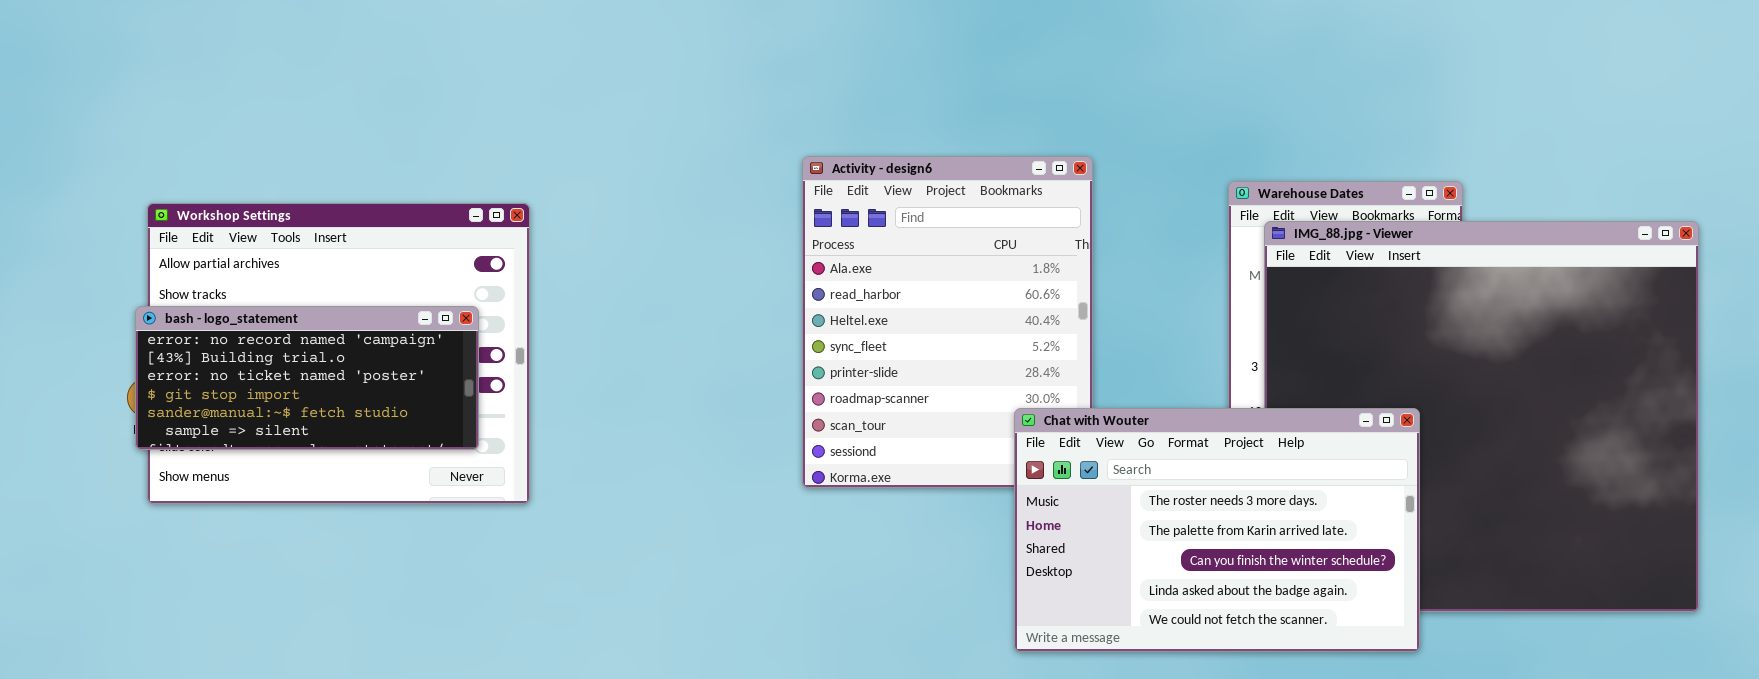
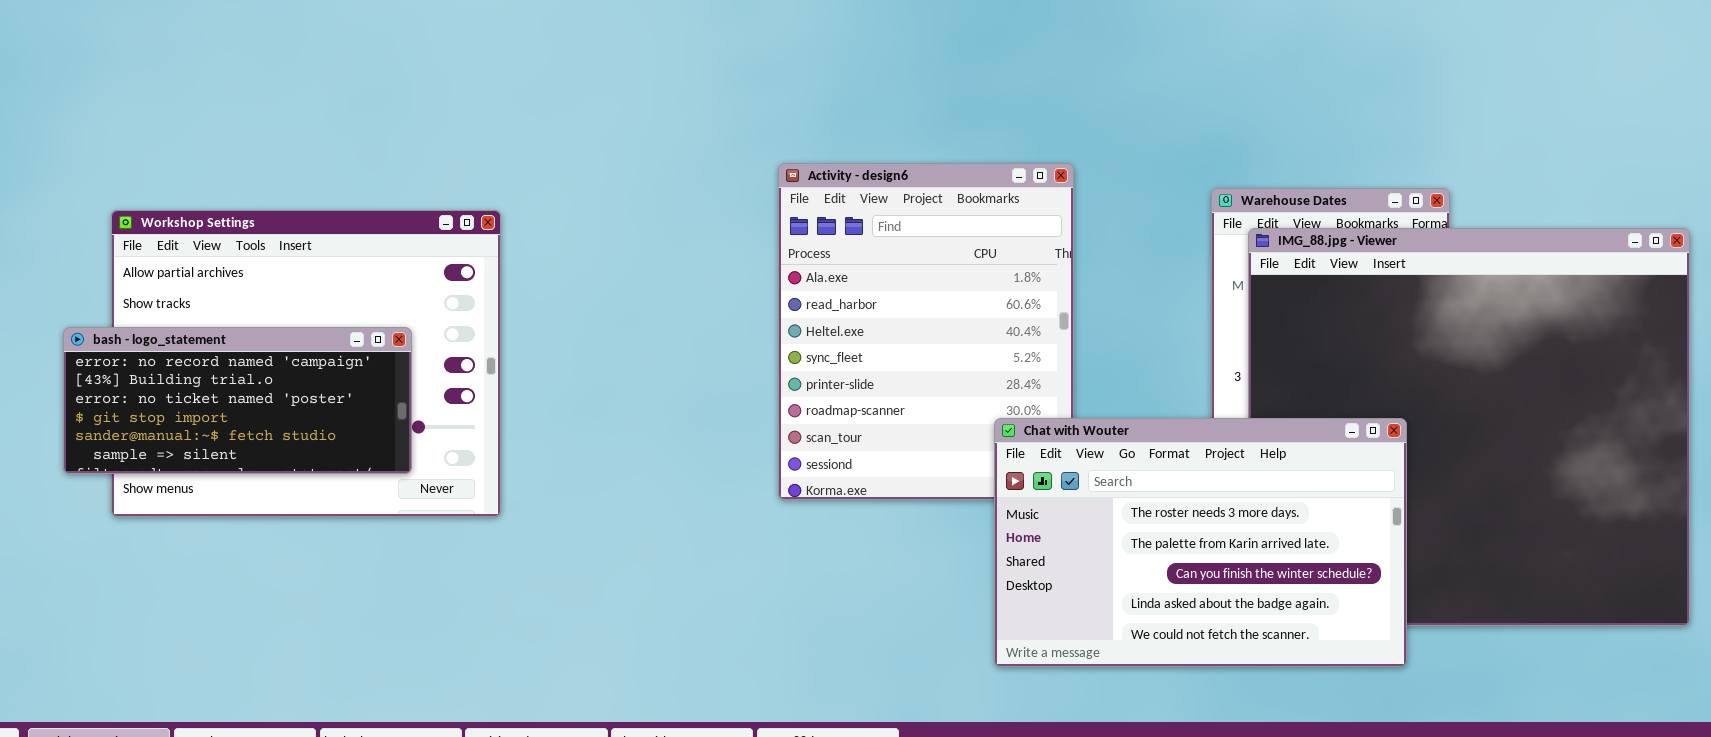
bash - logo_statement: [135,306,479,450] -> [63,327,412,474], moved

